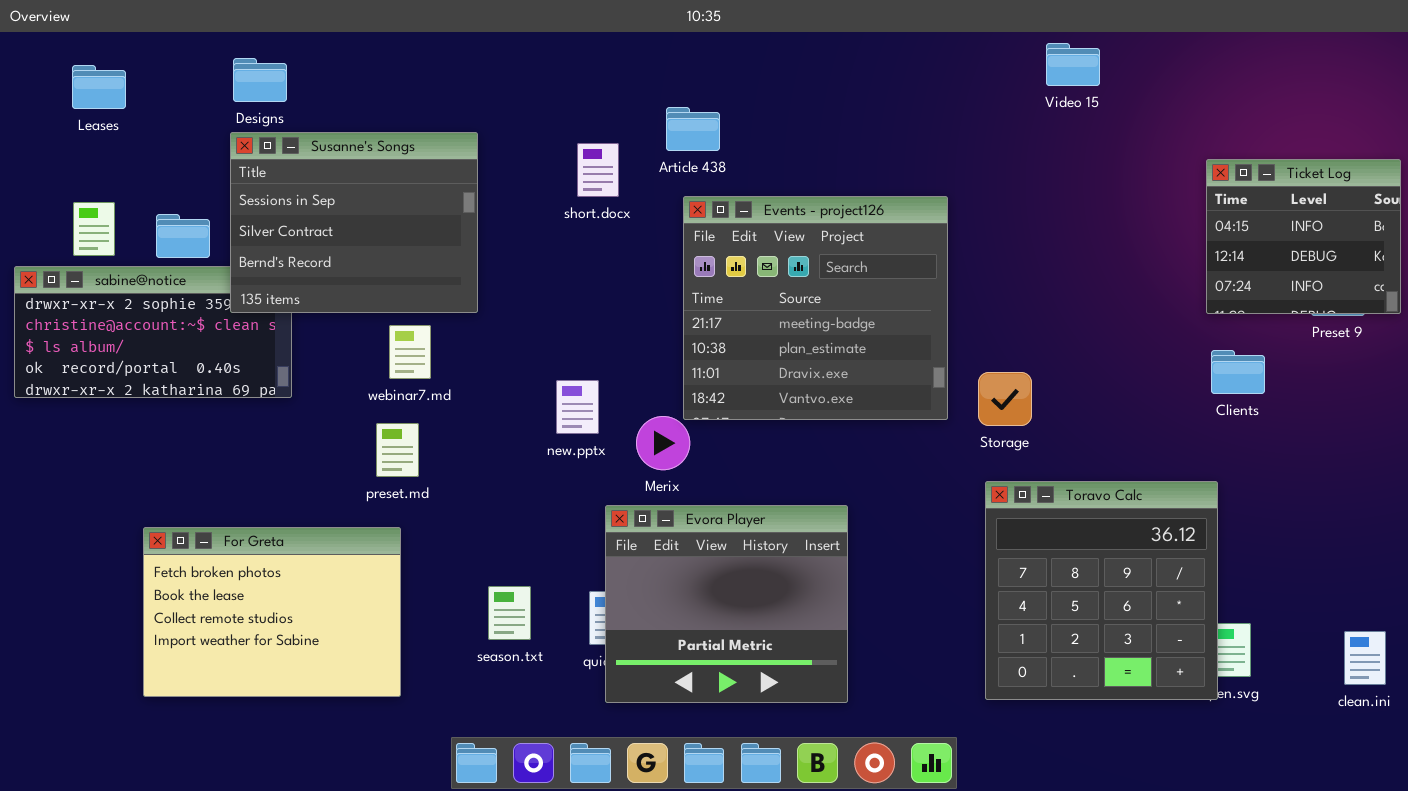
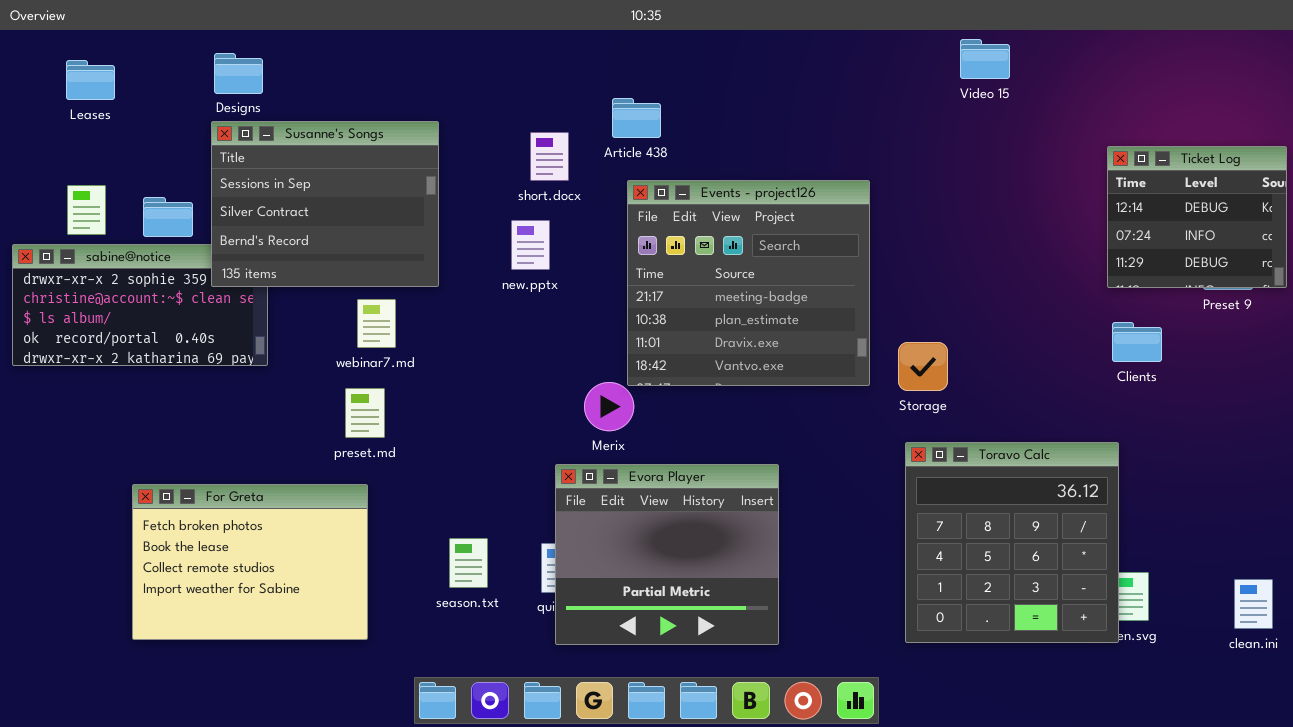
Ticket Log: [1206,159,1401,314] -> [1107,146,1287,288], scrolled down 1 row
new.pptx: [556,380,599,434] -> [511,220,550,270], moved

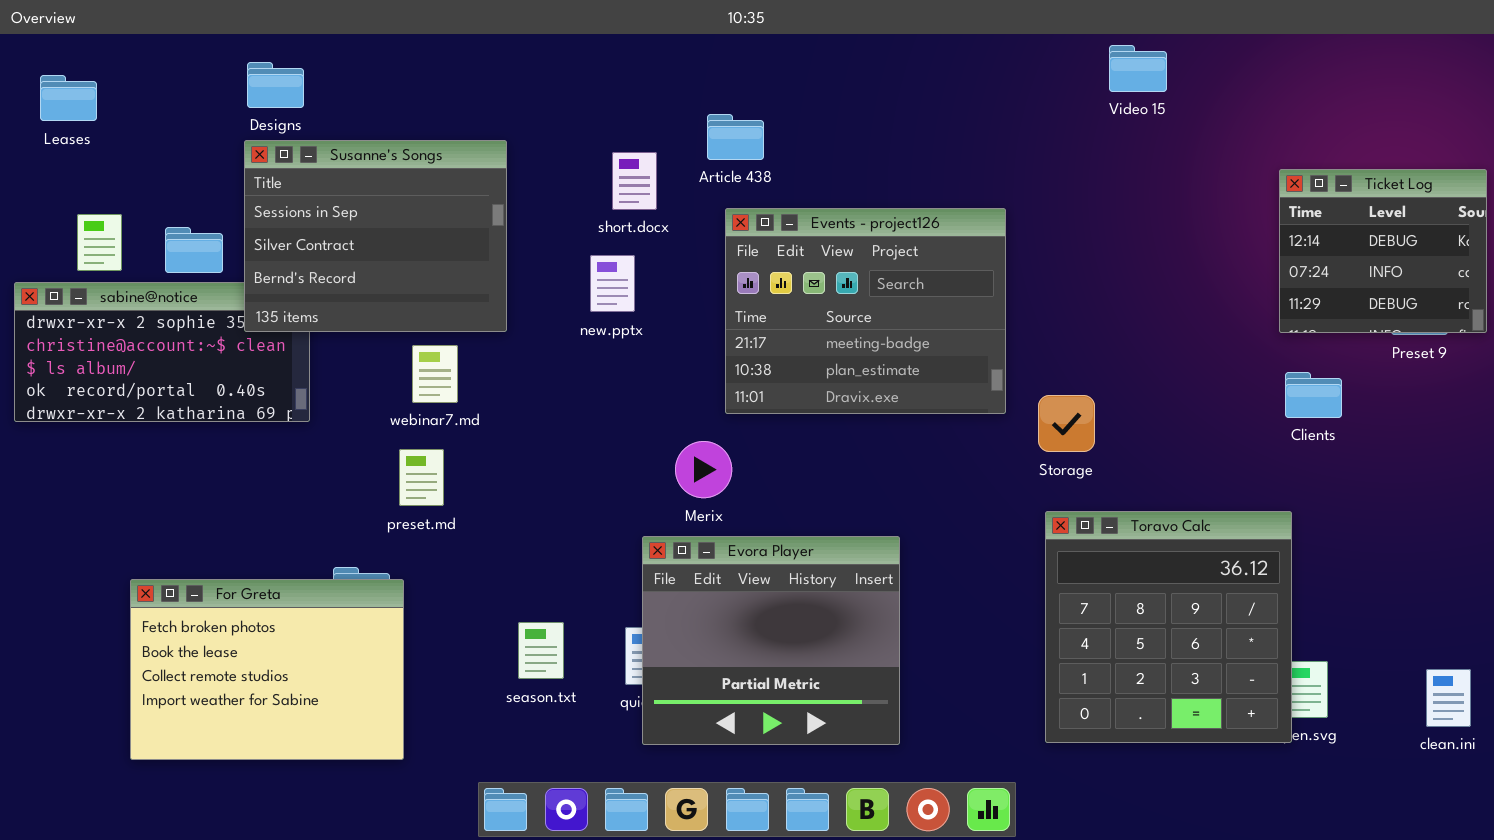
Leases: [66,60,115,100] -> [40,75,97,121], moved
Events - project126: [627,180,870,386] -> [725,208,1006,414], resized
For Greta: [132,484,368,640] -> [130,579,404,760], moved

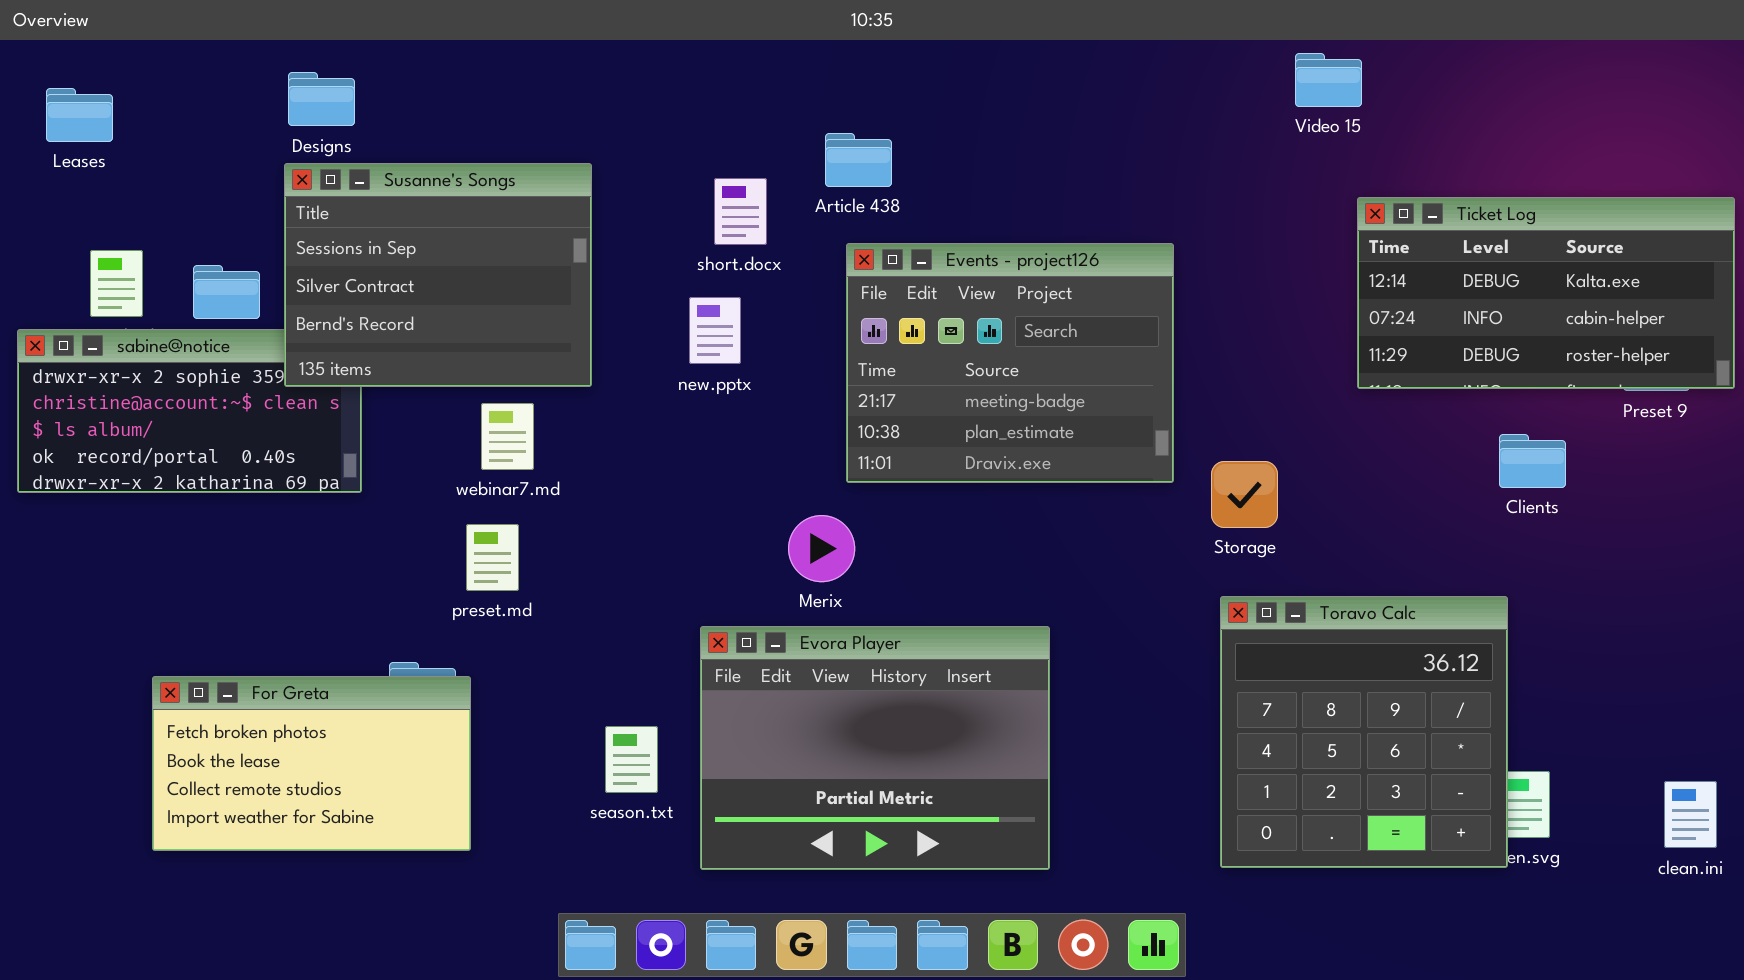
Ticket Log: [1279,169,1487,333] -> [1357,197,1735,389], resized
Evora Player: [642,536,900,745] -> [700,626,1050,870], resized
For Greta: [130,579,404,760] -> [152,676,471,851], resized

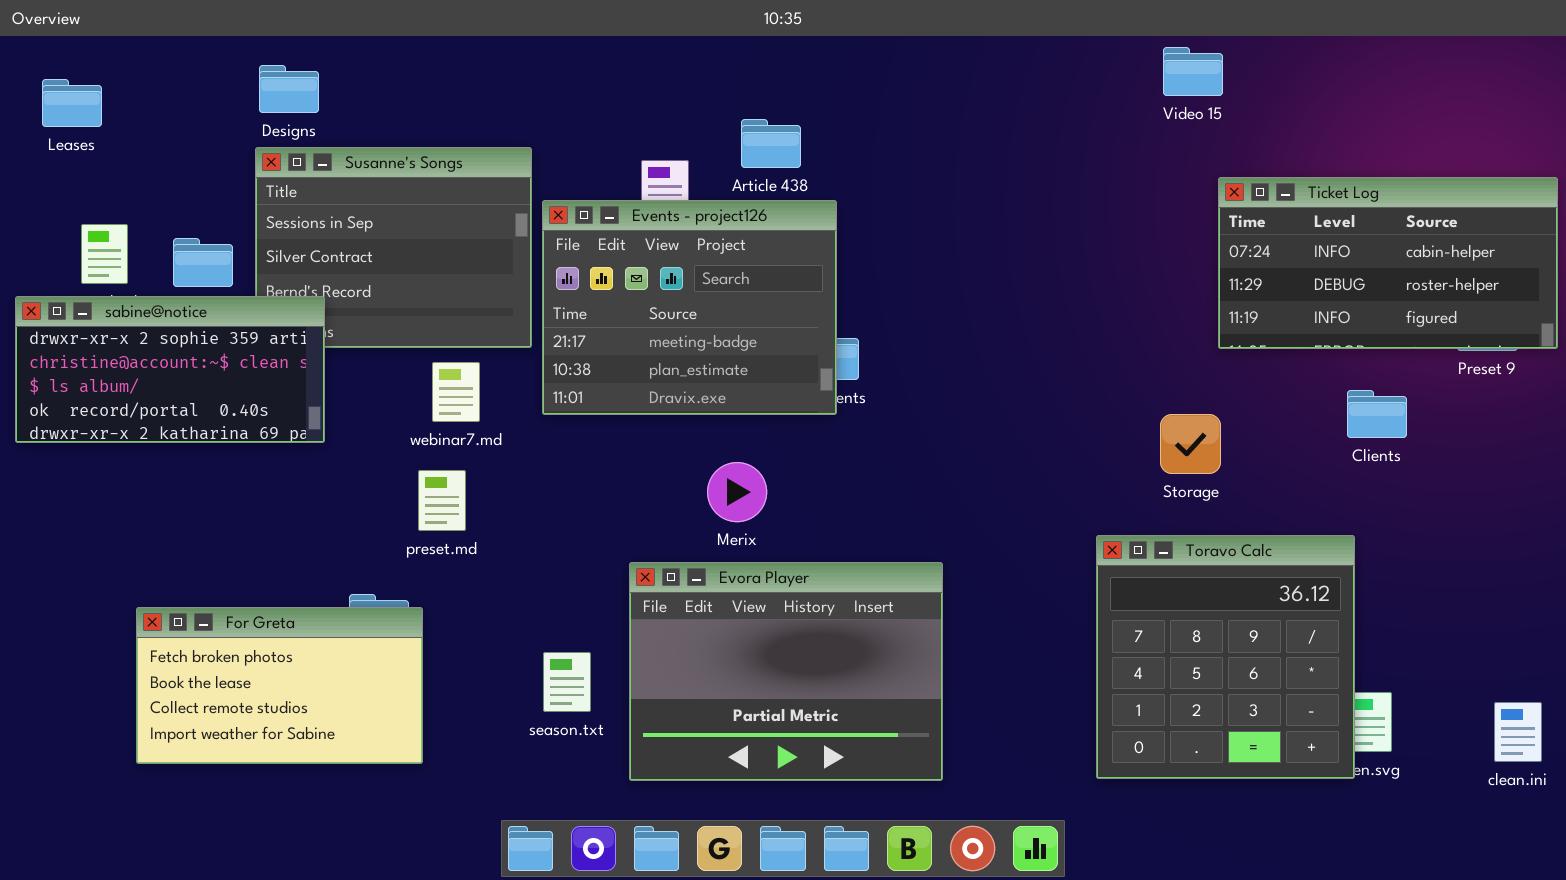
Ticket Log: [1357,197,1735,389] -> [1218,177,1558,349], scrolled down 1 row
Events - project126: [846,243,1174,483] -> [542,200,837,415], moved
sabine@notice: [17,329,362,493] -> [15,296,325,443], raised
Storage: [1211,461,1278,528] -> [1160,414,1221,474], moved

